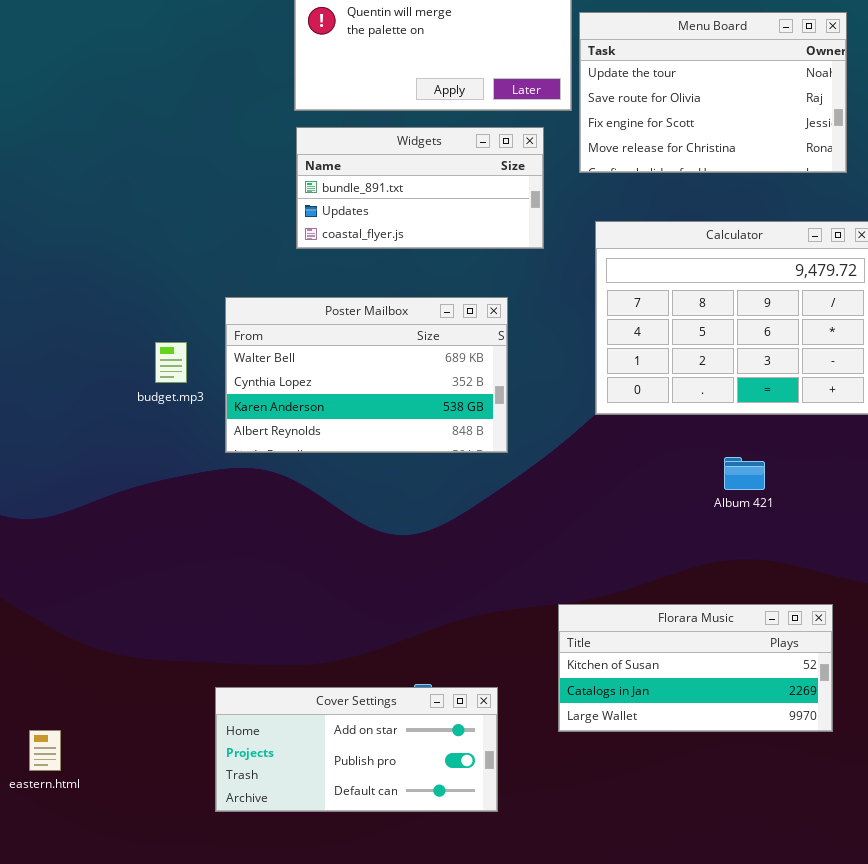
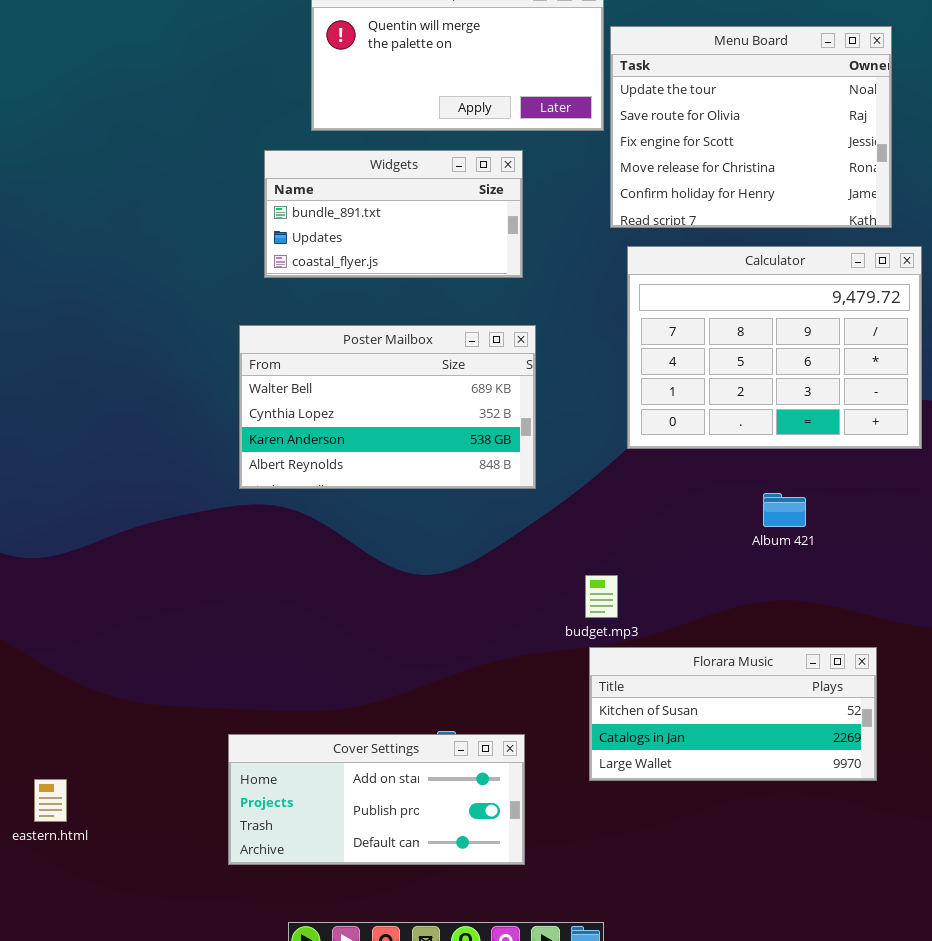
Menu Board: [579,12,847,173] -> [610,26,892,228], resized
Widgets: [296,127,544,249] -> [264,150,523,278], moved
budget.mp3: [155,342,187,383] -> [585,575,618,618], moved

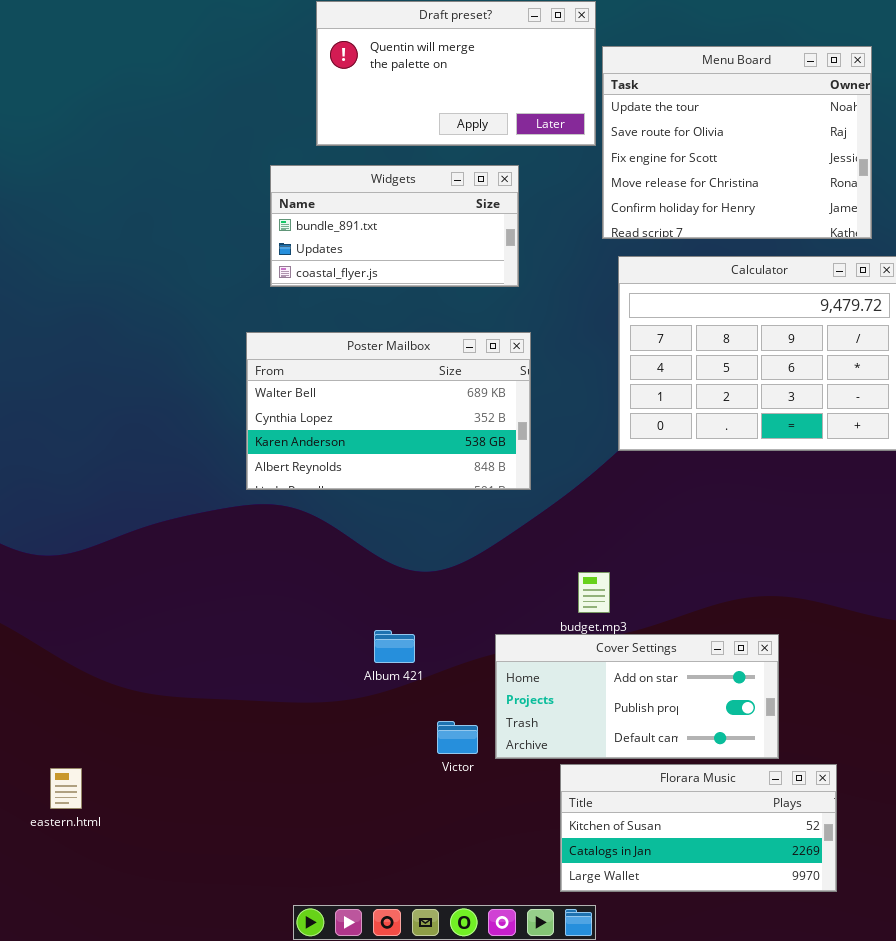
Album 421: [763,493,806,527] -> [374,630,415,663], moved
Florara Music: [589,647,877,781] -> [560,764,837,892], moved
Cover Settings: [228,734,525,865] -> [495,634,779,759], moved

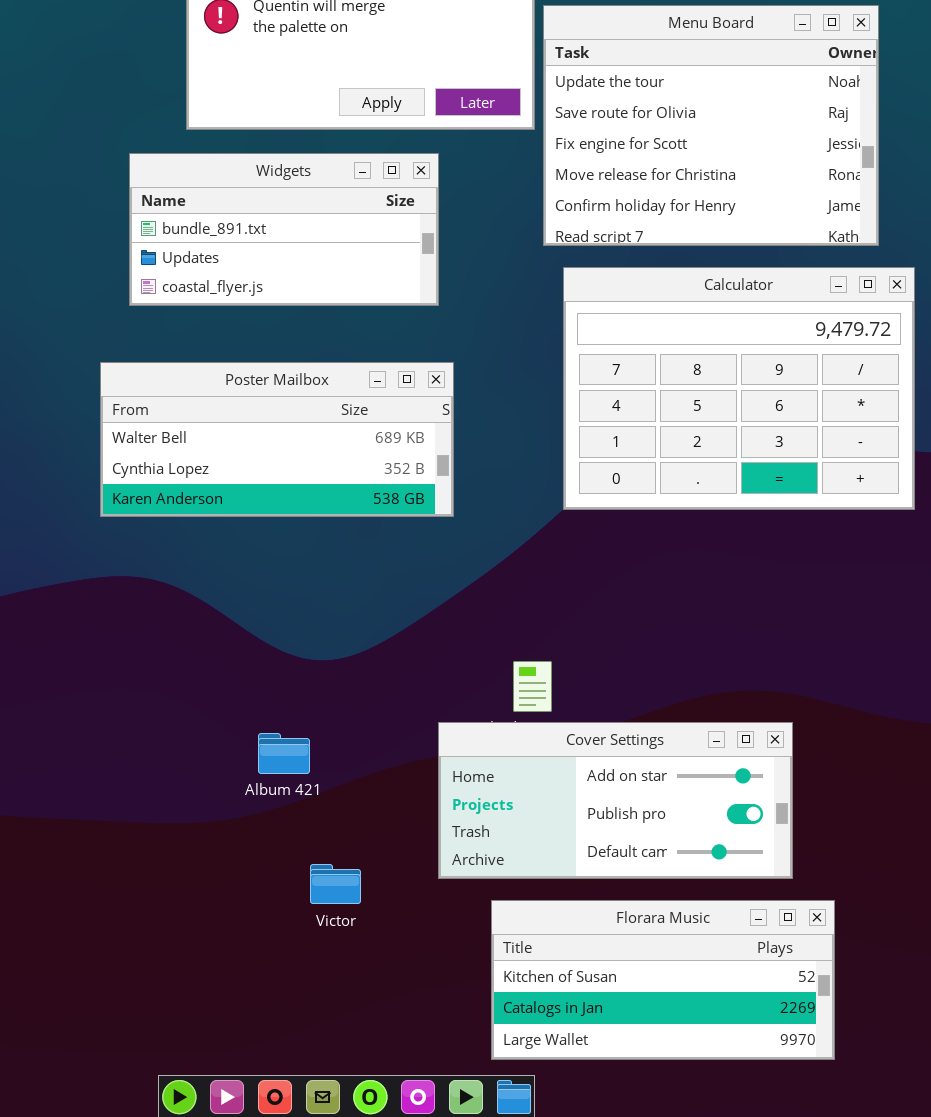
Poster Mailbox: [246,332,531,490] -> [100,362,454,517], resized
Cover Settings: [495,634,779,759] -> [438,722,793,879], moved
Victor: [437,721,478,754] -> [310,864,361,904], moved

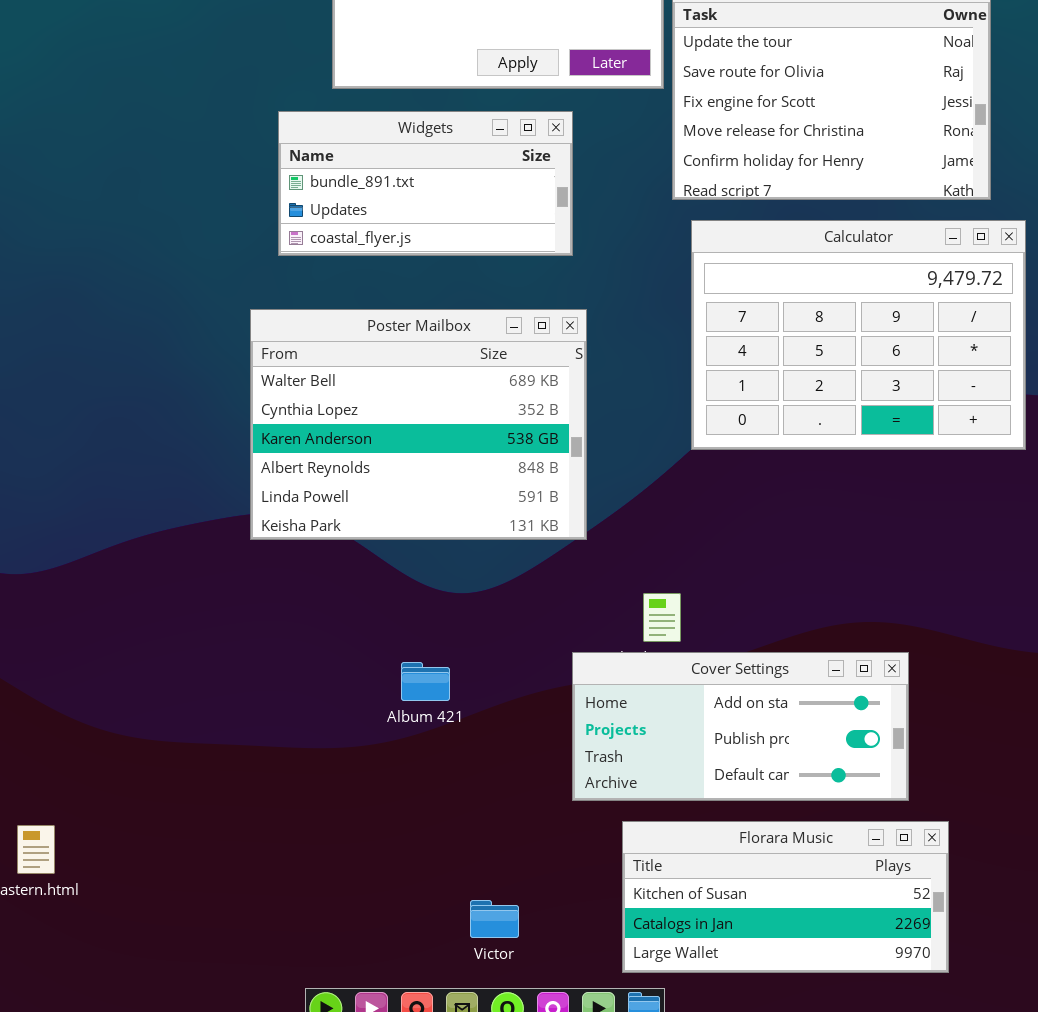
Poster Mailbox: [100,362,454,517] -> [250,309,587,540], resized
Victor: [310,864,361,904] -> [470,900,519,938], moved

